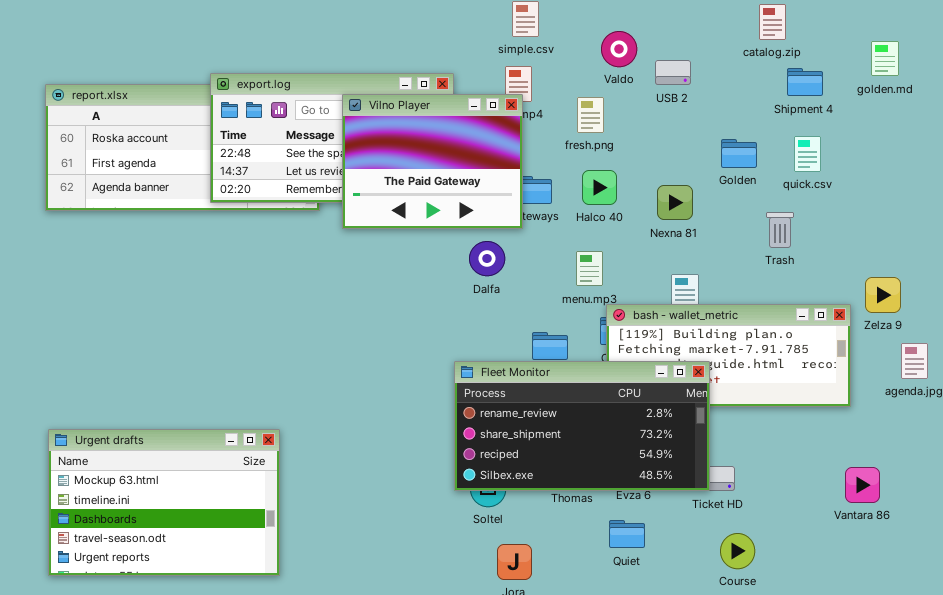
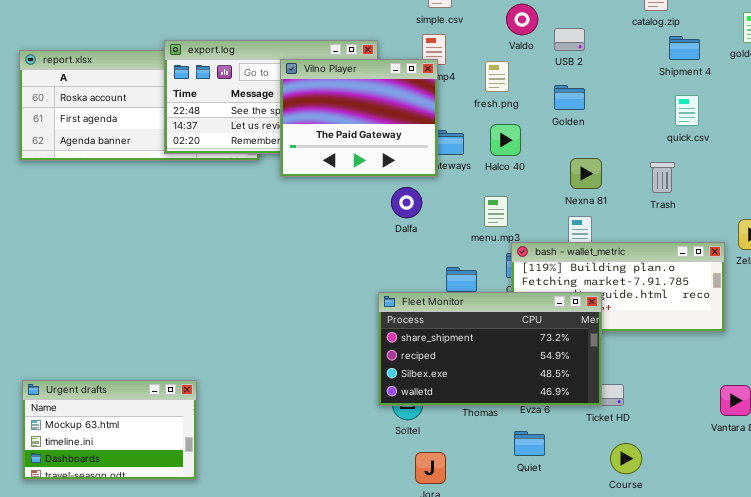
Golden: [721,139,757,168] -> [554,85,585,110], moved
Nexna 81: [657,185,693,220] -> [570,158,602,189], moved
Fleet Monitor: [454,361,710,491] -> [378,292,602,406], scrolled down 1 row
Urgent drafts: [48,429,280,576] -> [22,380,197,480], resized

